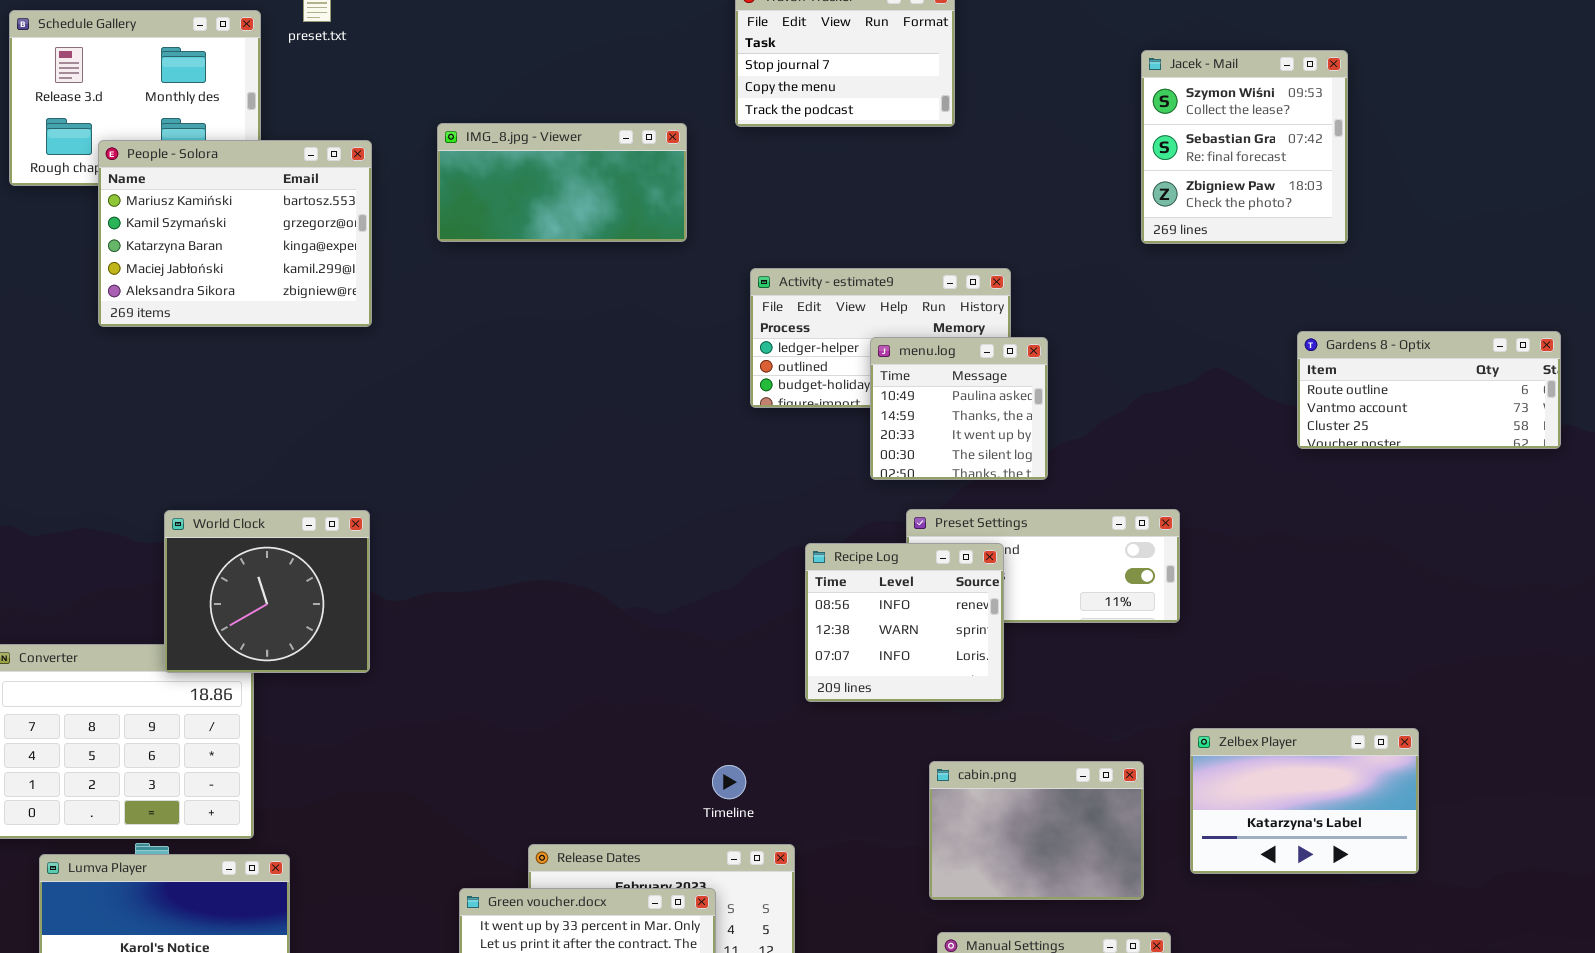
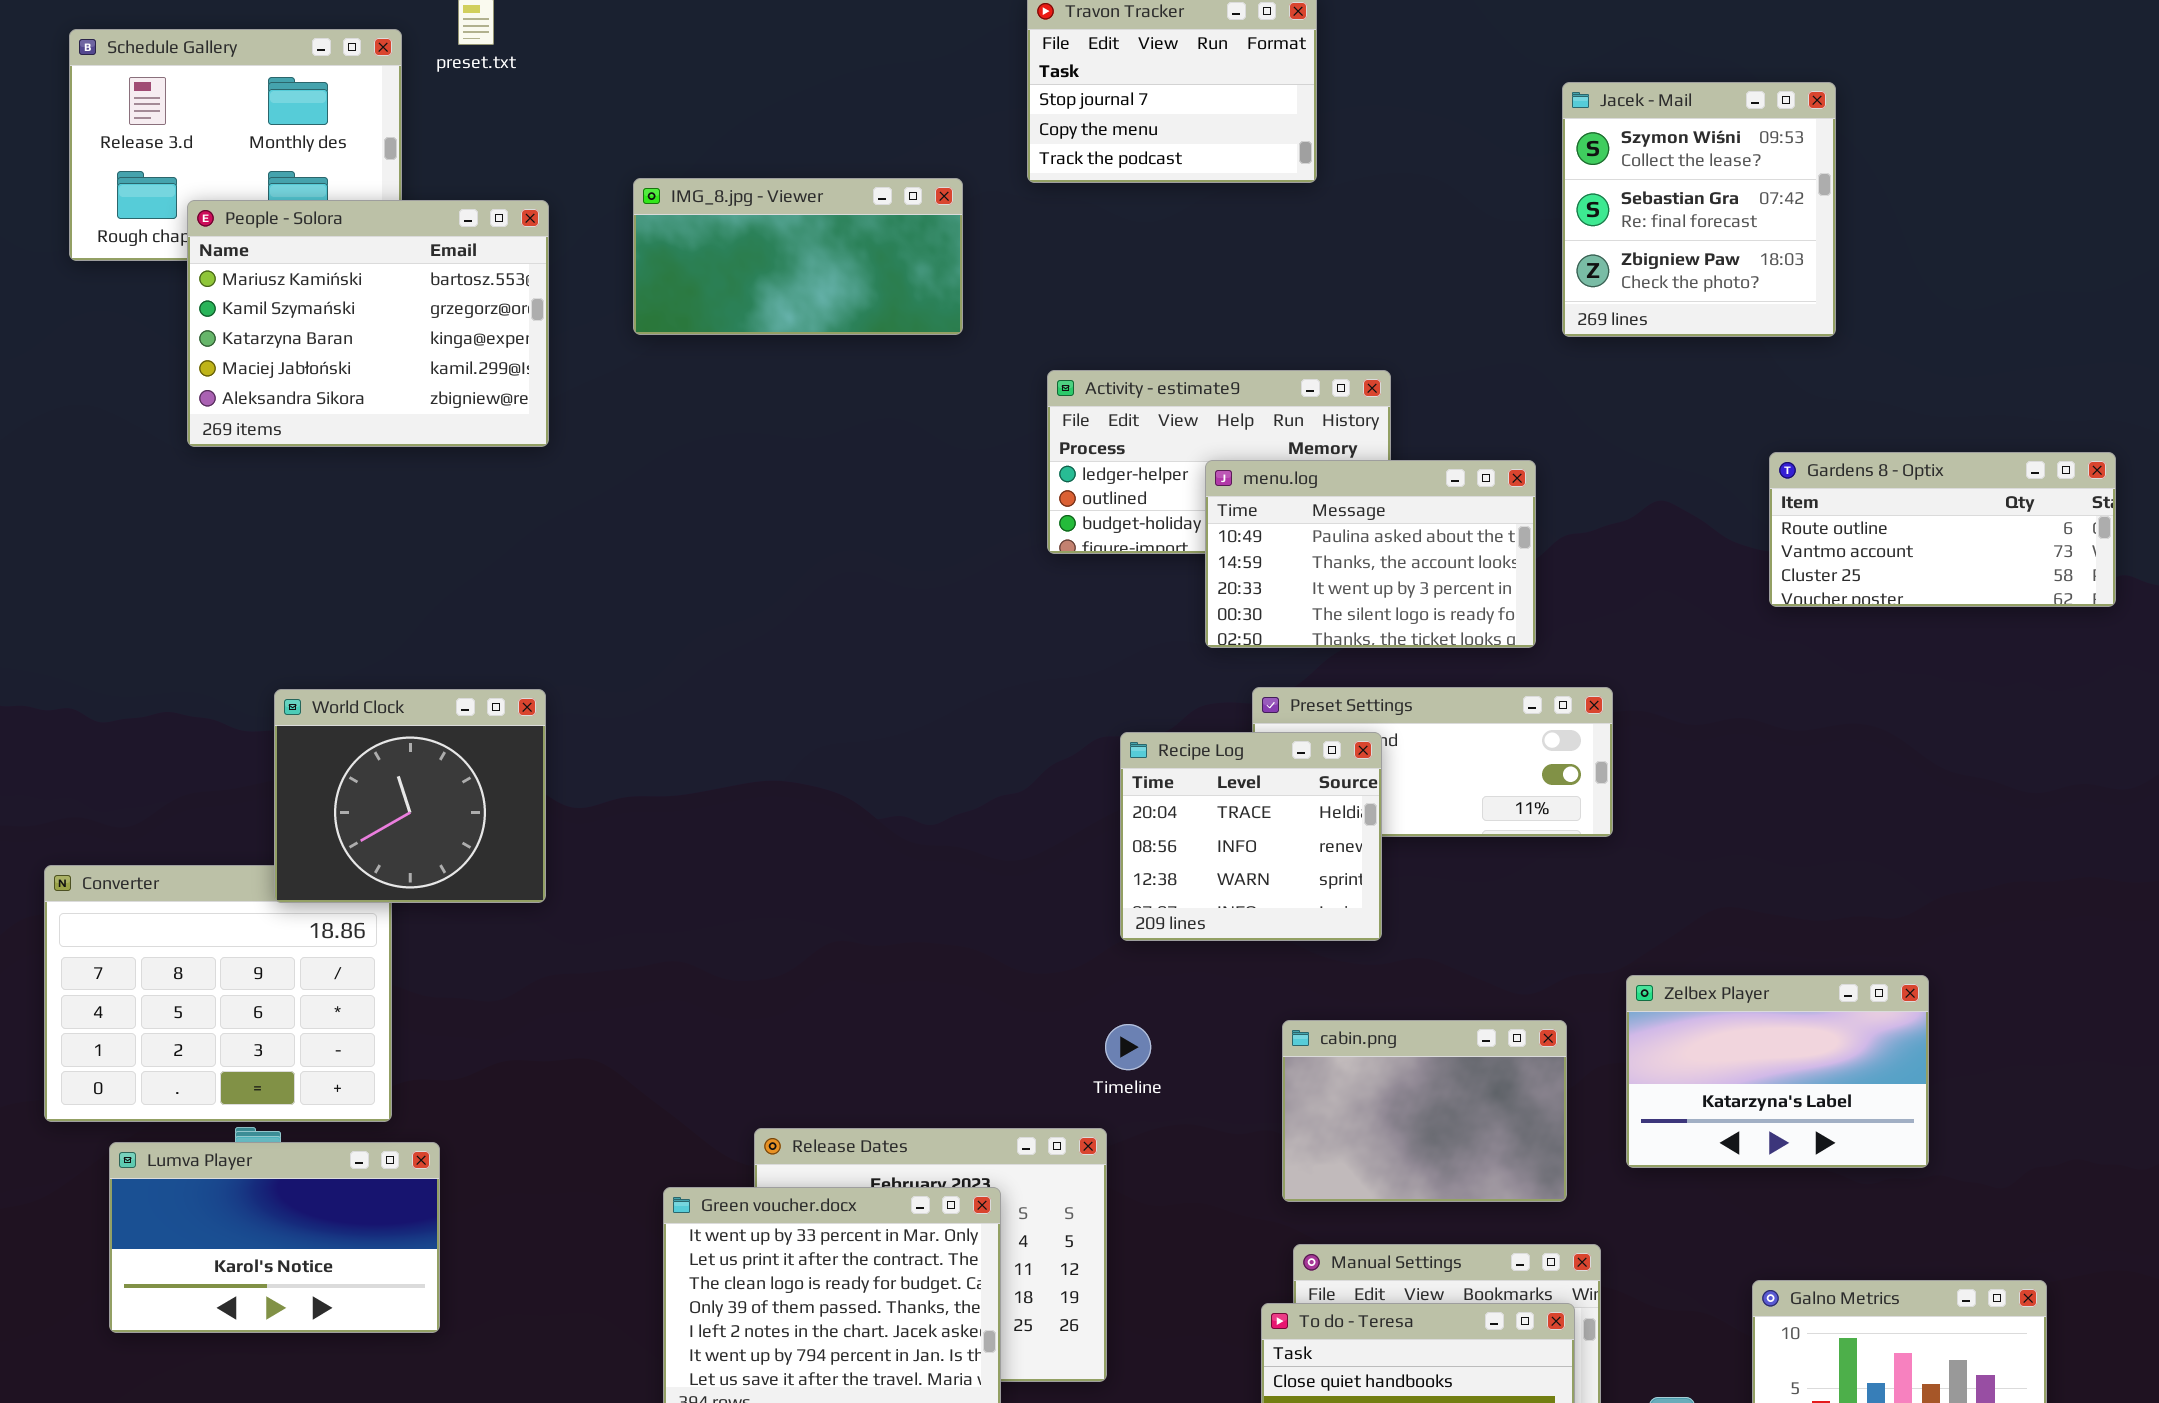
menu.log: [870,337,1048,480] -> [1205,460,1536,648], resized
Recipe Log: [805,543,1004,702] -> [1120,732,1382,941], scrolled up 1 row
Timeline: [712,765,746,799] -> [1105,1024,1151,1070], moved

